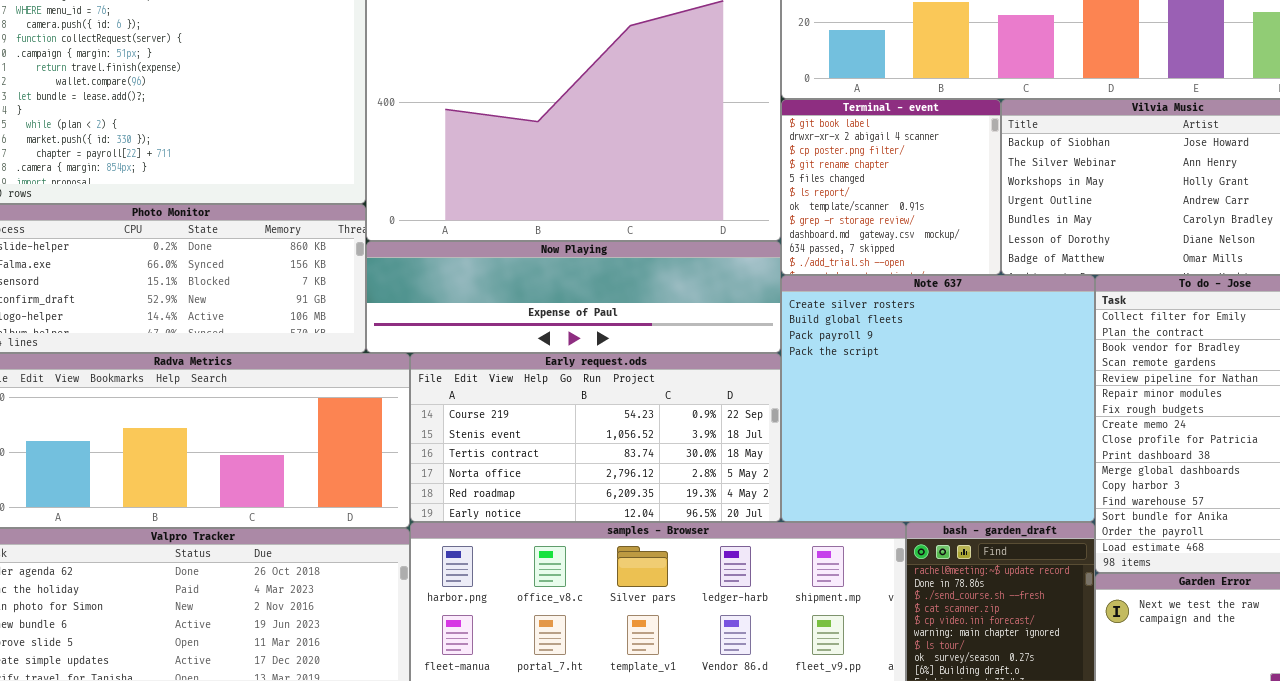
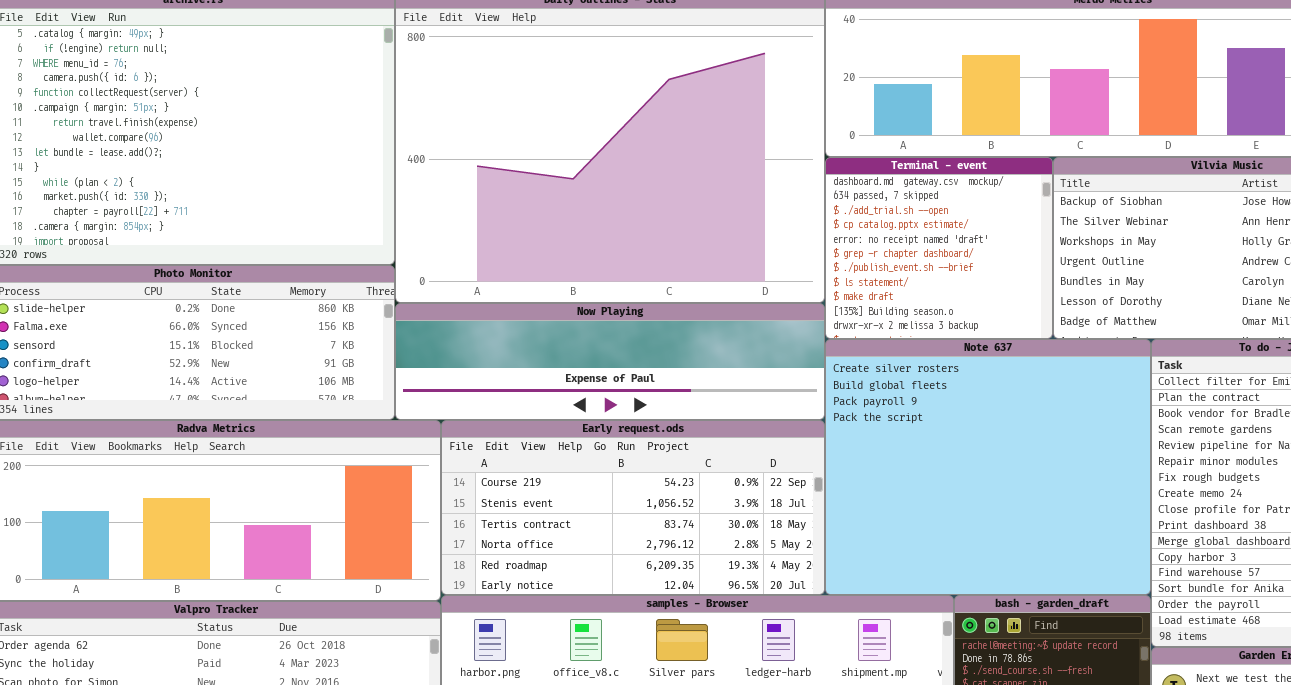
Terminal - event: [781,99,1001,275] -> [825,157,1053,339], scrolled down 8 rows

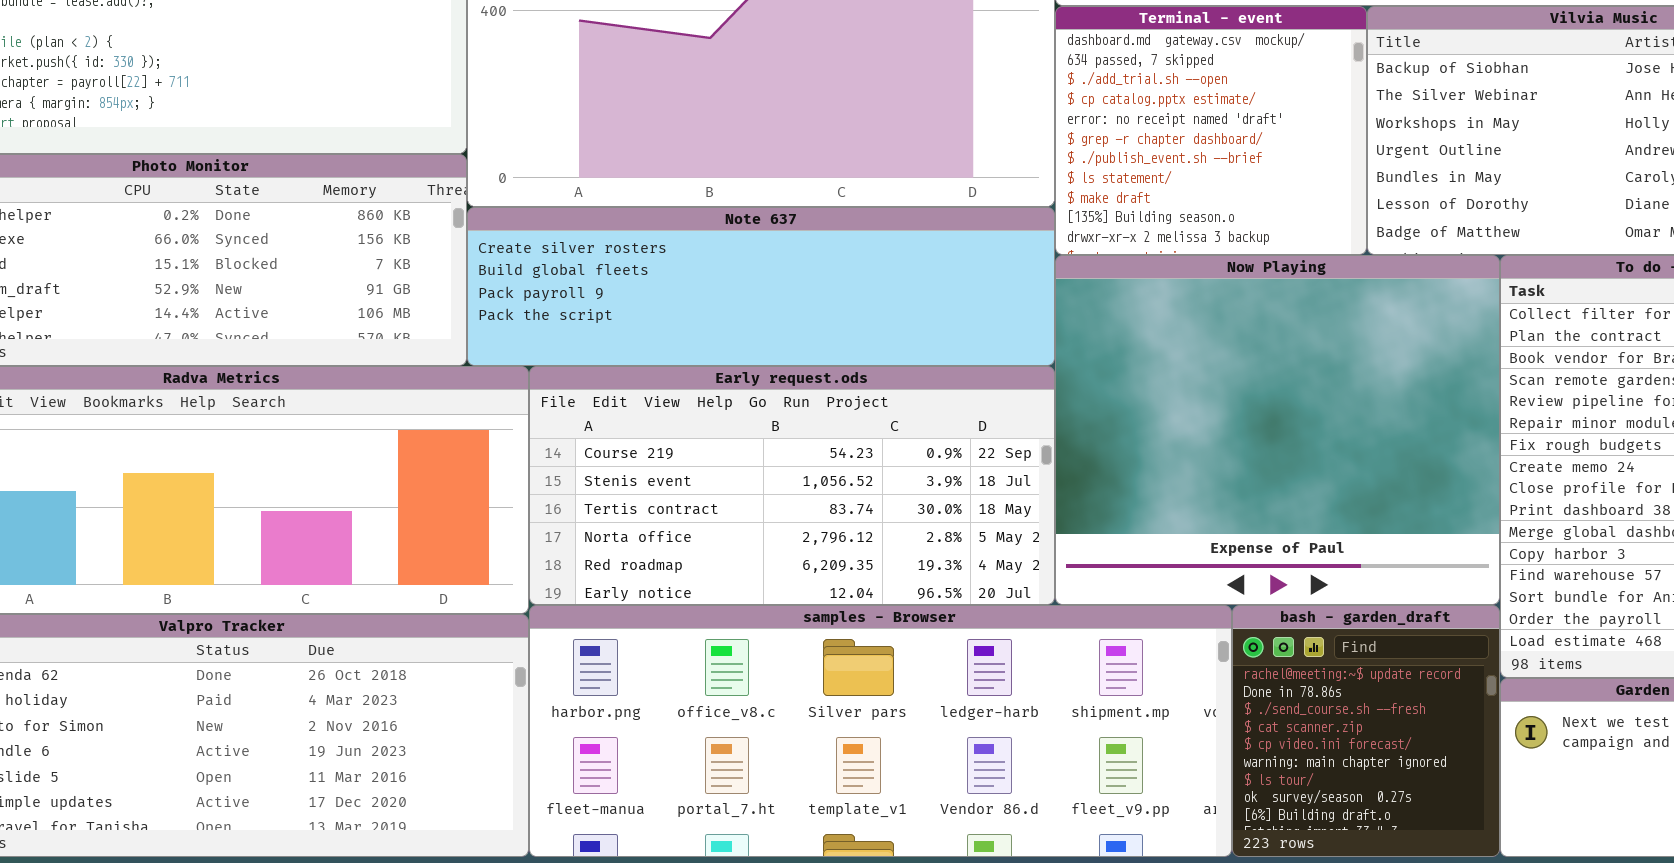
Now Playing: [395,303,825,420] -> [1055,255,1500,605], moved, resized
Note 637: [825,339,1151,595] -> [467,207,1055,366], moved, resized

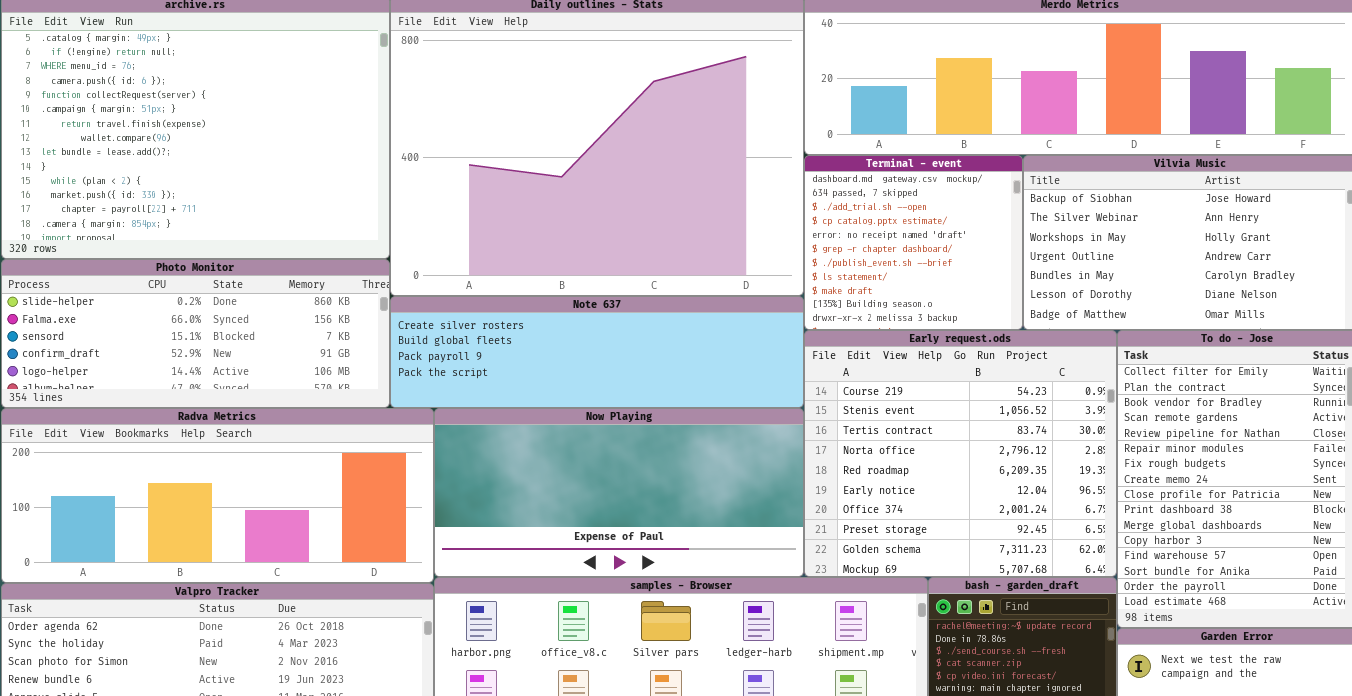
Now Playing: [1055,255,1500,605] -> [434,408,804,577], moved, resized
Early request.ods: [529,366,1055,605] -> [804,330,1117,577], moved, resized

